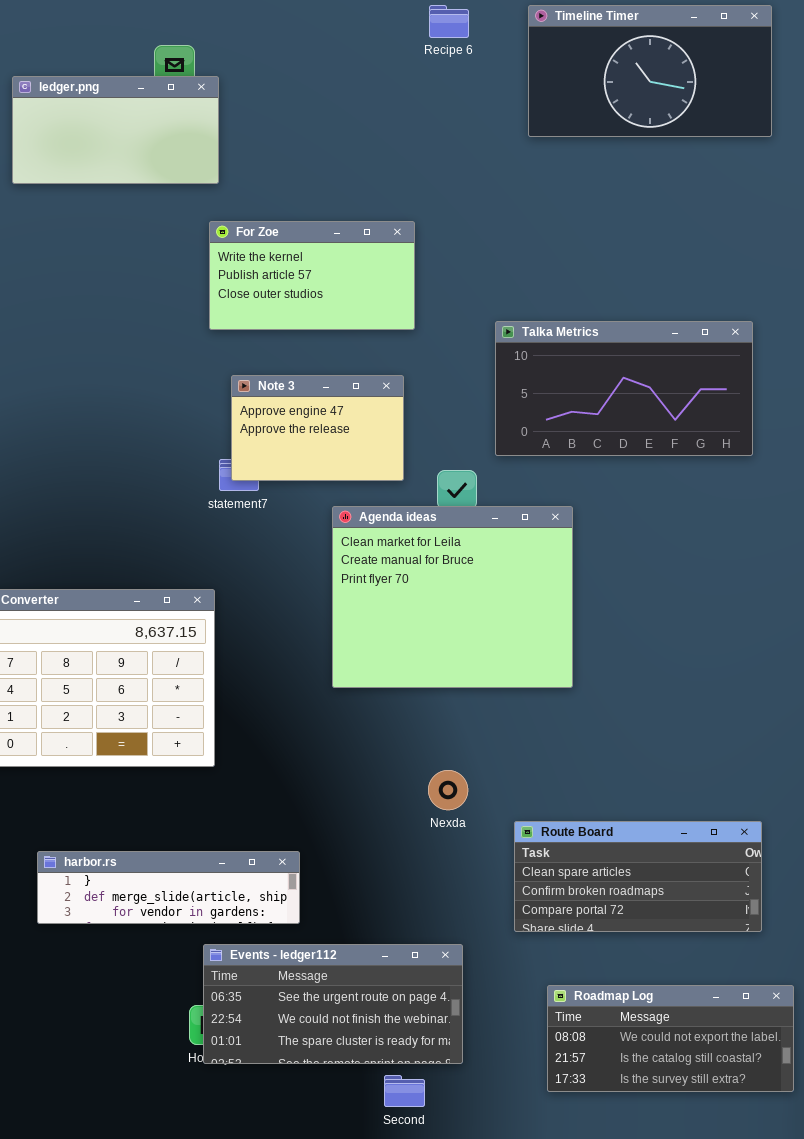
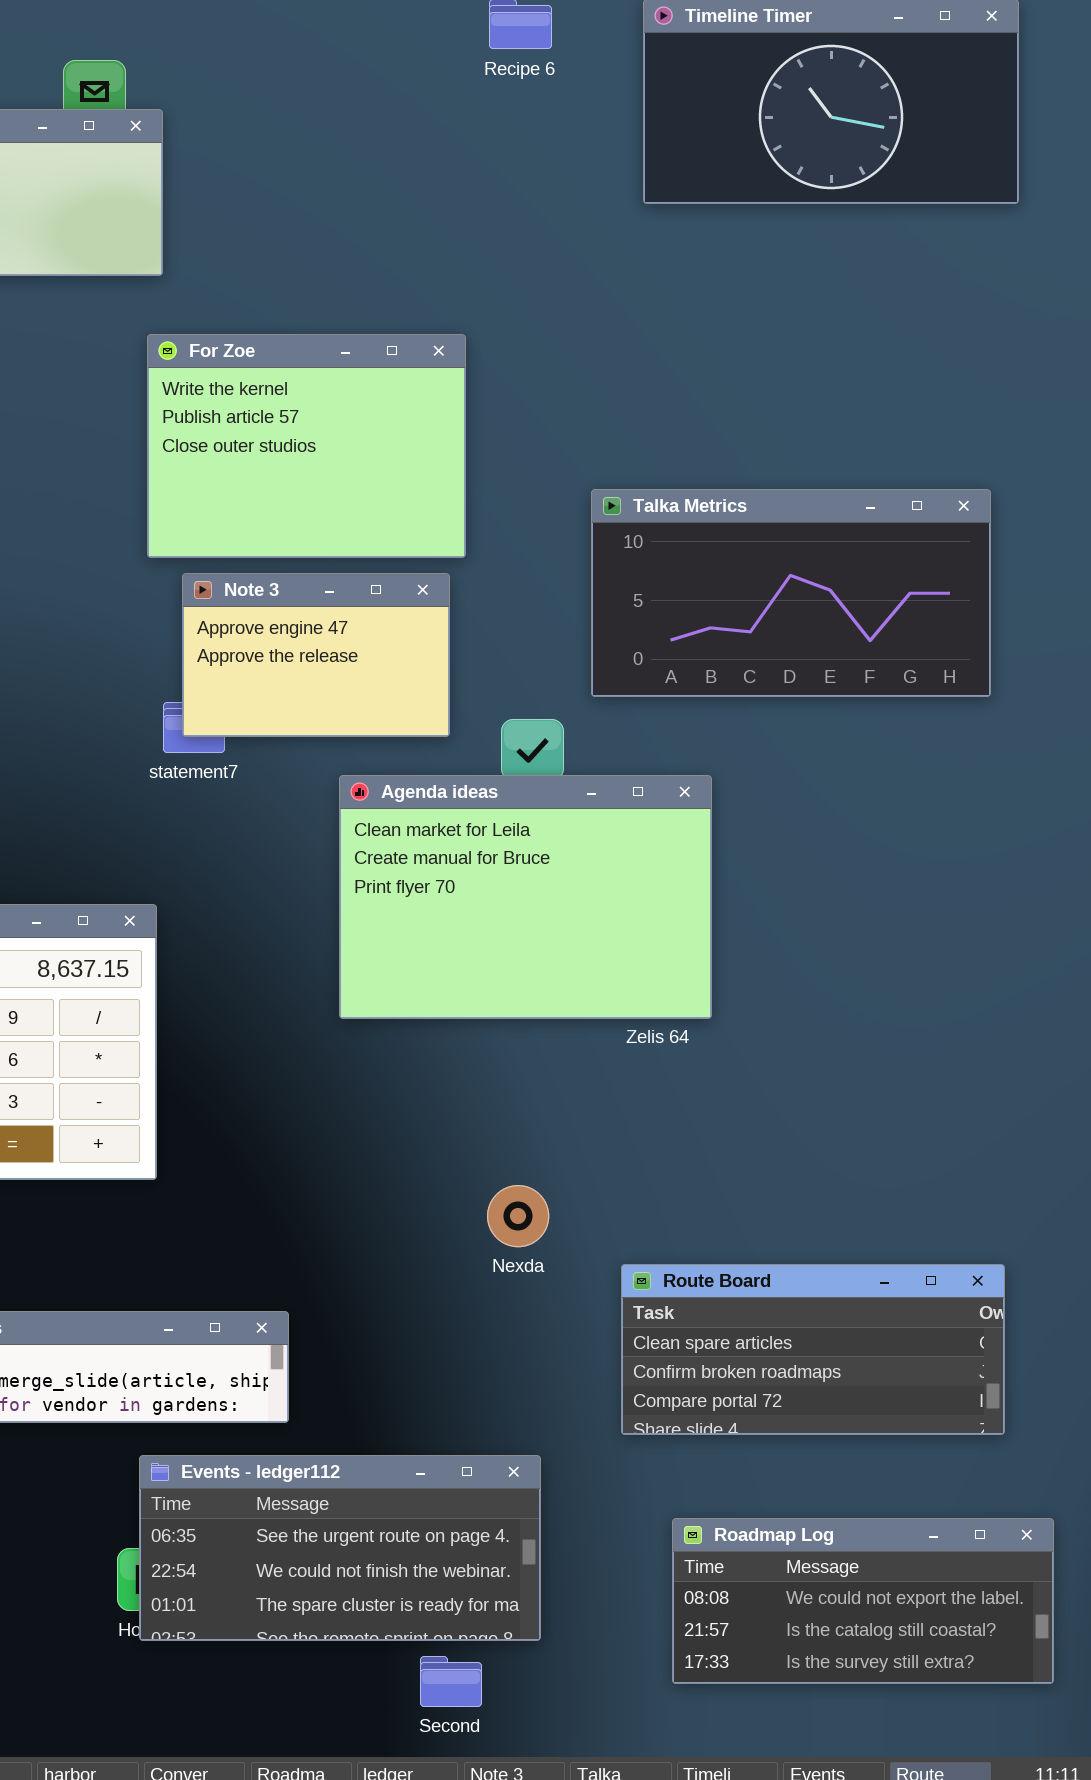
For Zoe: [209,221,415,330] -> [147,334,466,558], resized
Agenda ideas: [332,506,573,688] -> [339,775,712,1019], resized

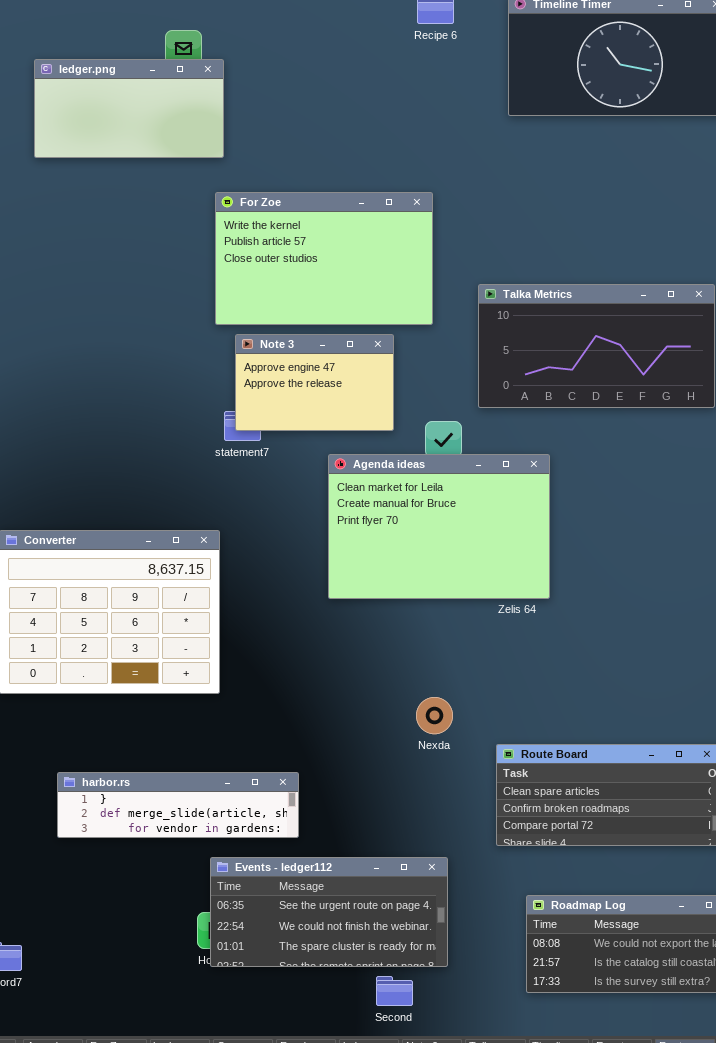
For Zoe: [147,334,466,558] -> [215,192,433,325], resized

